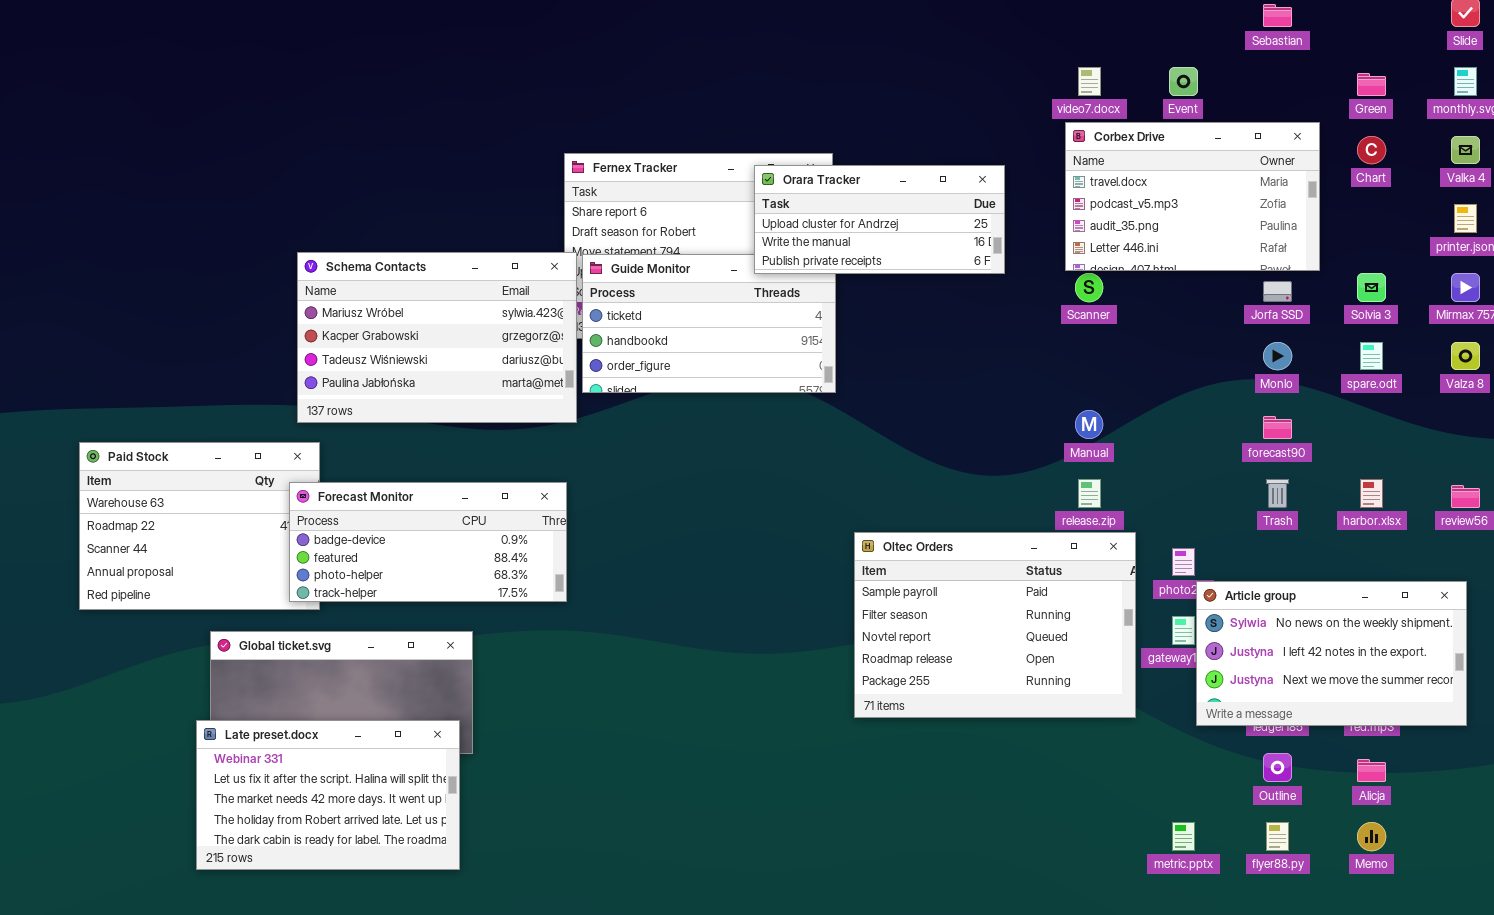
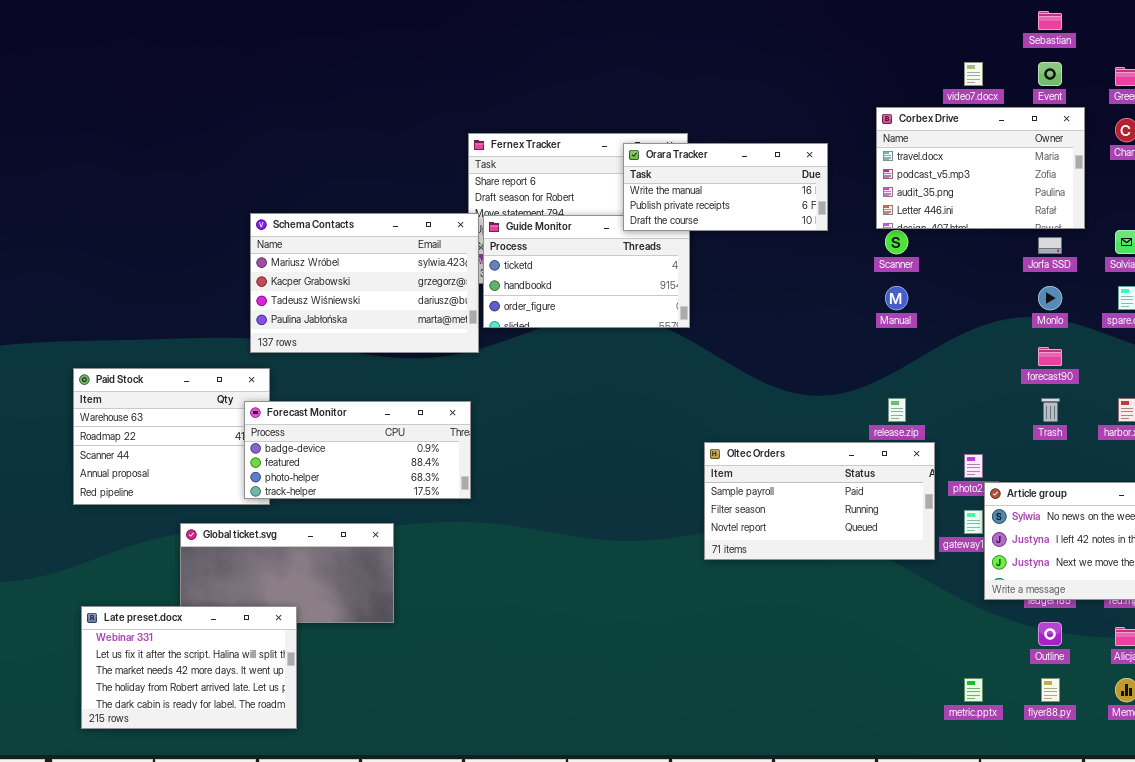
video7.docx: [1078,67,1101,96] -> [964,62,983,86], moved
Event: [1169,67,1198,96] -> [1038,62,1062,86], moved
Orara Tracker: [754,165,1005,274] -> [623,143,828,231], scrolled down 1 row
Manual: [1075,410,1103,439] -> [885,286,908,310], moved
Oltec Orders: [854,532,1136,718] -> [704,442,935,560], resized
Late preset.docx: [196,720,460,870] -> [81,606,297,729], moved

